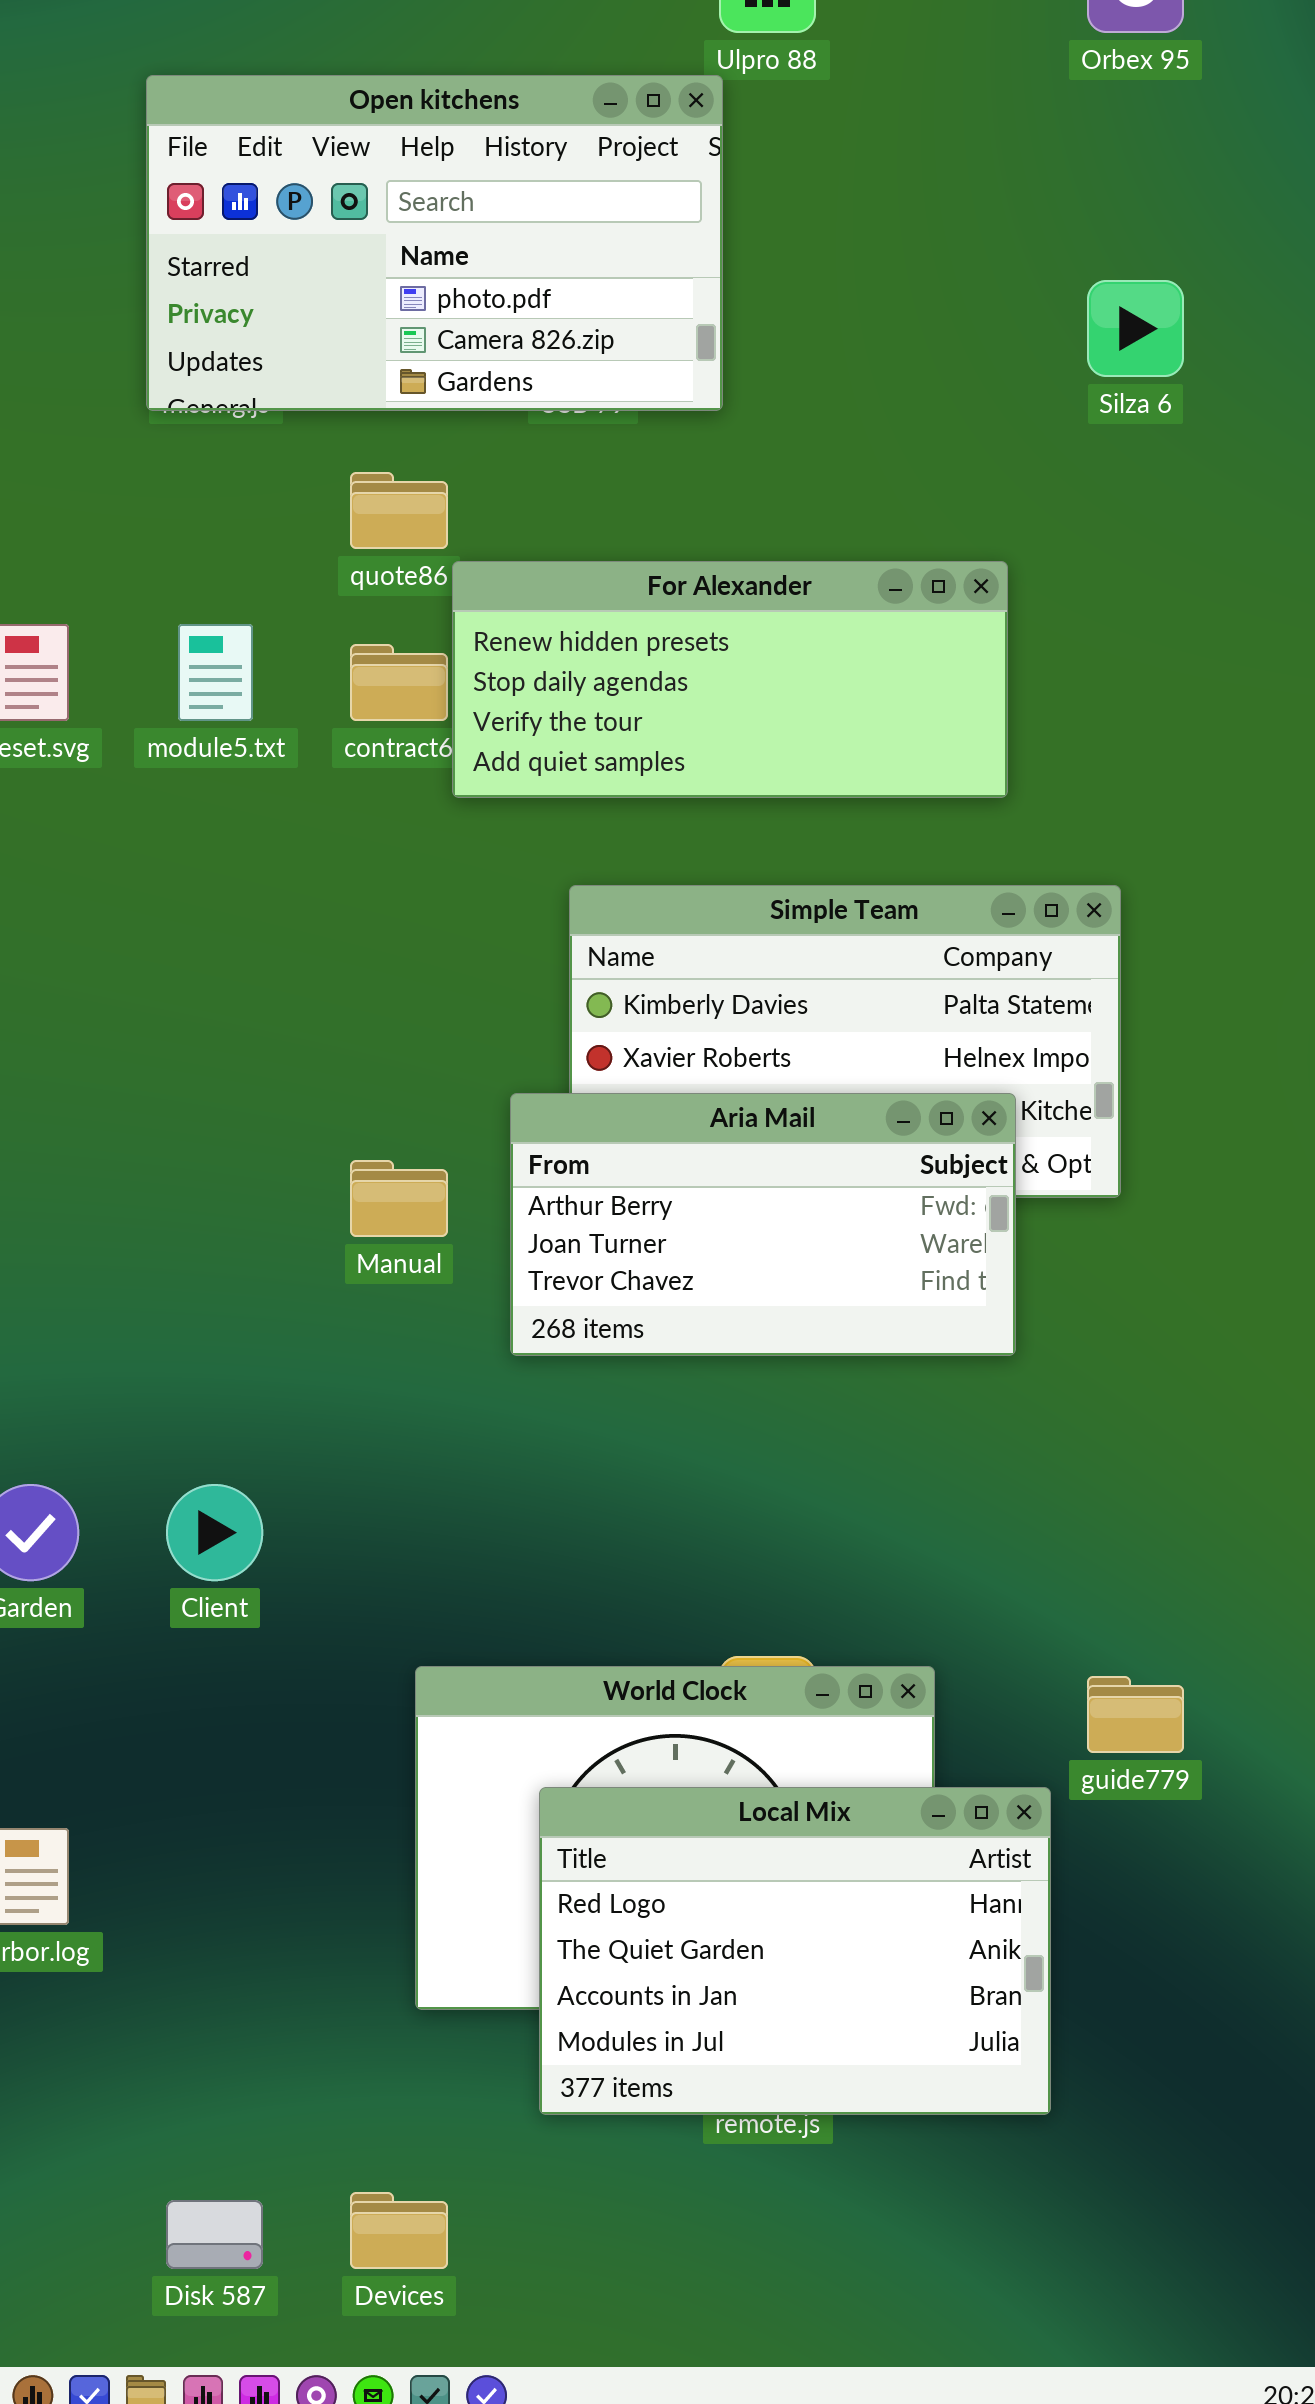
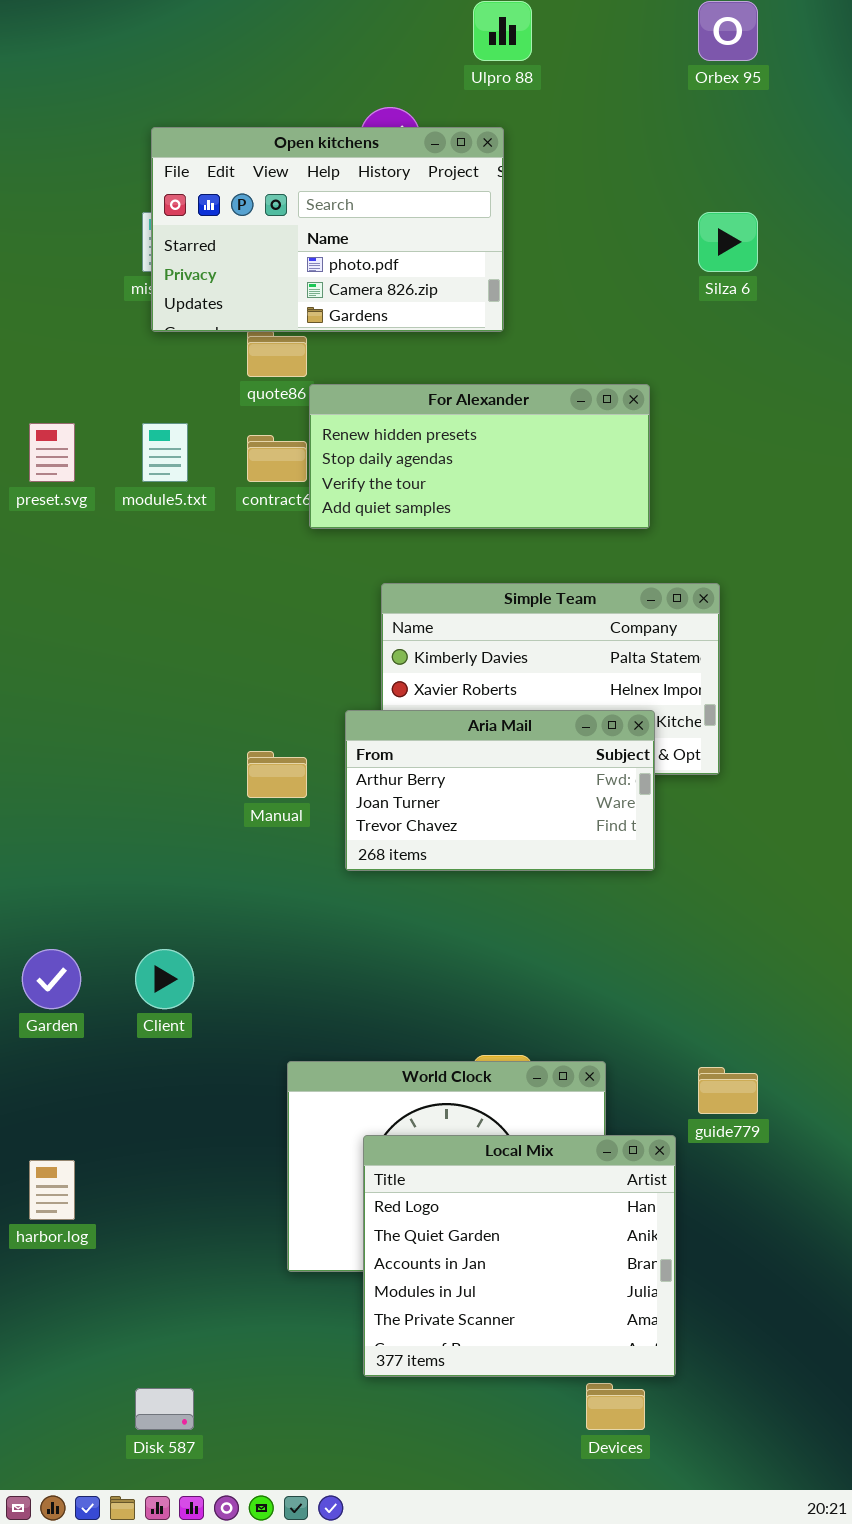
Open kitchens: [146,75,723,411] -> [151,127,504,332], moved
Local Mix: [539,1787,1051,2115] -> [363,1135,676,1377], resized
Devices: [350,2192,448,2269] -> [586,1383,645,1430], moved

